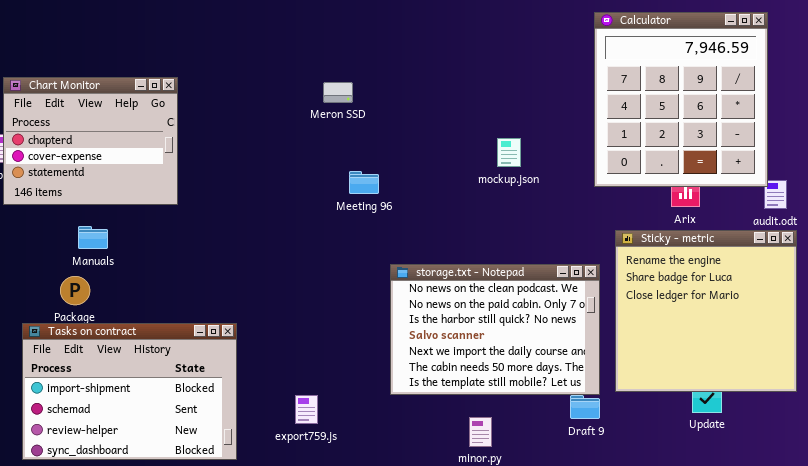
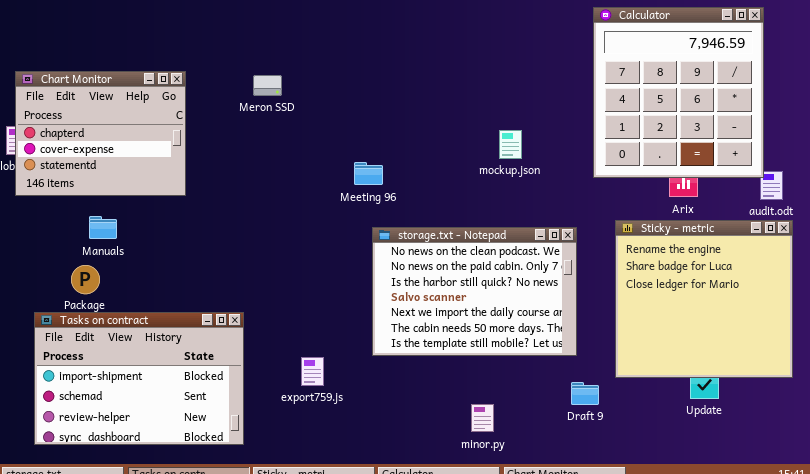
Meron SSD: [323,82,353,103] -> [253,75,282,96], moved
storage.txt - Notepad: [390,264,600,395] -> [372,227,577,356], moved
export759.js: [295,395,318,424] -> [301,357,324,386], moved

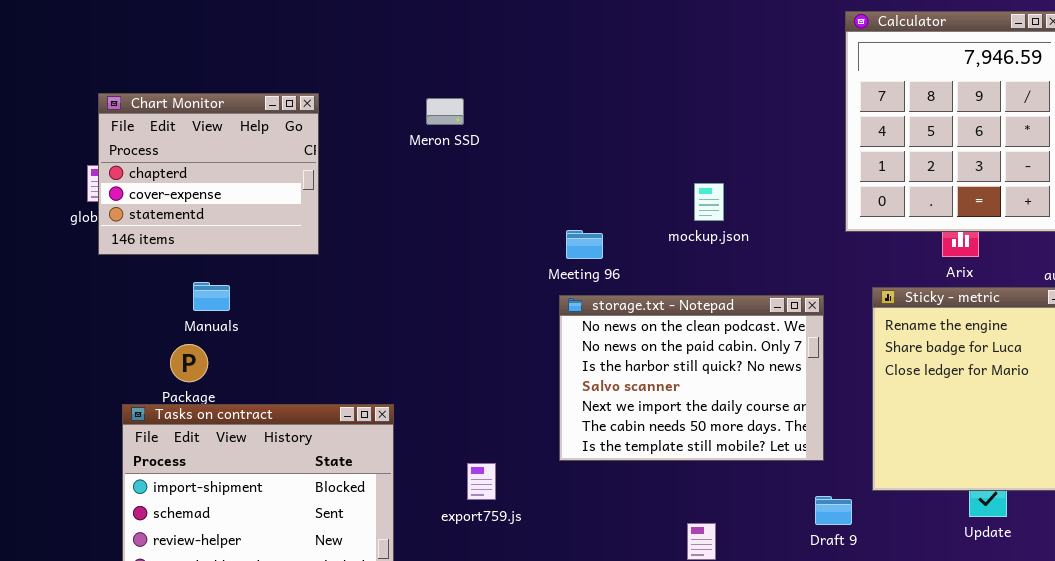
Meron SSD: [253,75,282,96] -> [426,98,464,125], moved
mockup.json: [499,130,522,159] -> [694,183,724,221], moved
Meeting 96: [354,162,383,185] -> [566,230,603,259], moved

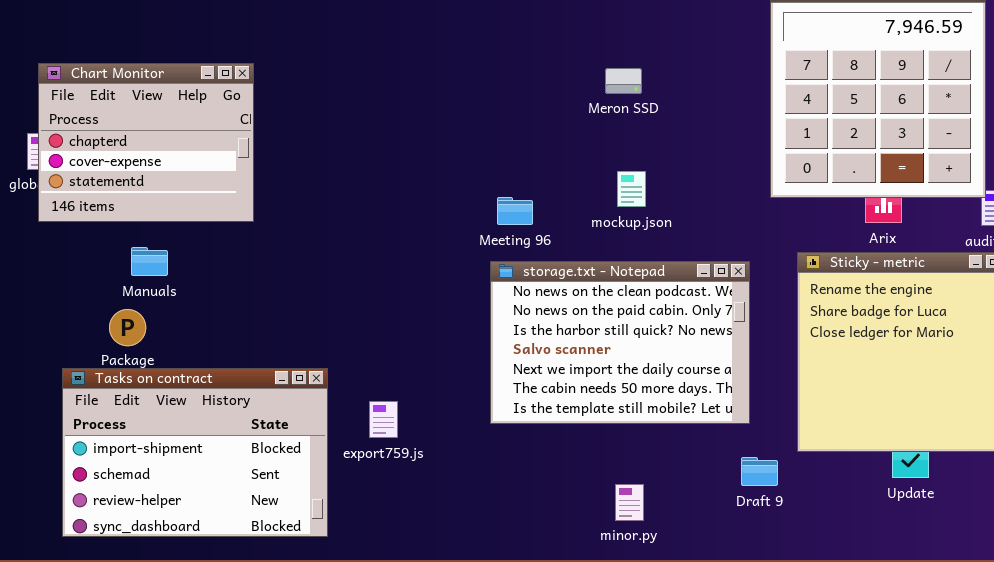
Meron SSD: [426,98,464,125] -> [605,68,642,94], moved
mockup.json: [694,183,724,221] -> [617,171,646,207], moved
export759.js: [467,463,496,500] -> [369,401,398,438], moved

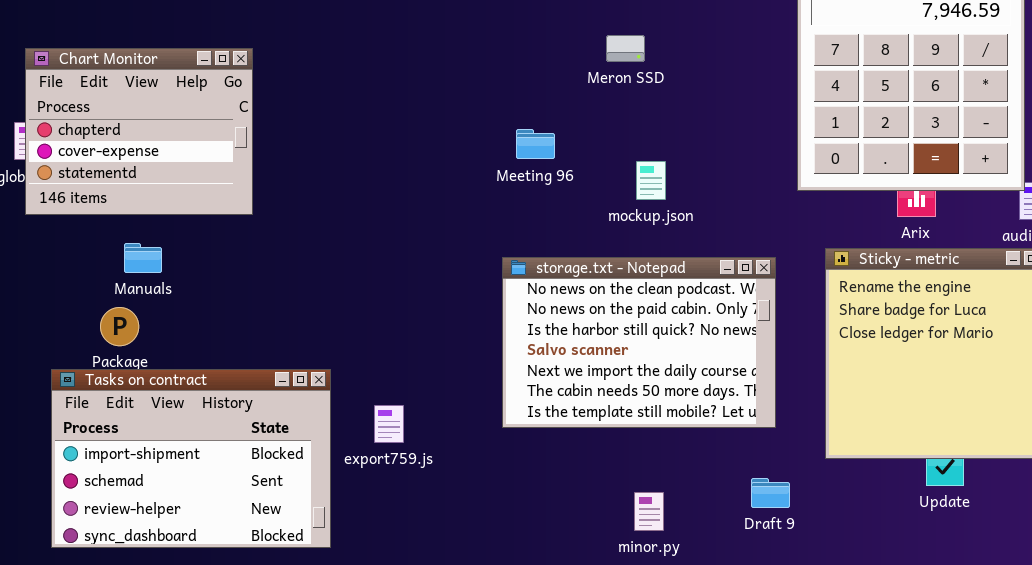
Meron SSD: [605,68,642,94] -> [606,35,645,62], moved
Meeting 96: [497,197,533,225] -> [516,129,555,159], moved
Draft 9: [741,457,778,486] -> [751,478,790,508], moved

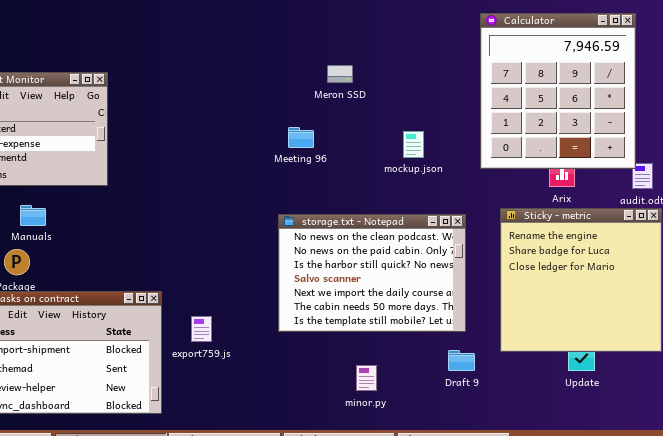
Meron SSD: [606,35,645,62] -> [327,65,353,83], moved
mockup.json: [636,161,666,200] -> [403,131,424,158], moved
Draft 9: [751,478,790,508] -> [448,350,475,371], moved
minor.py: [634,492,664,531] -> [356,365,377,391], moved

